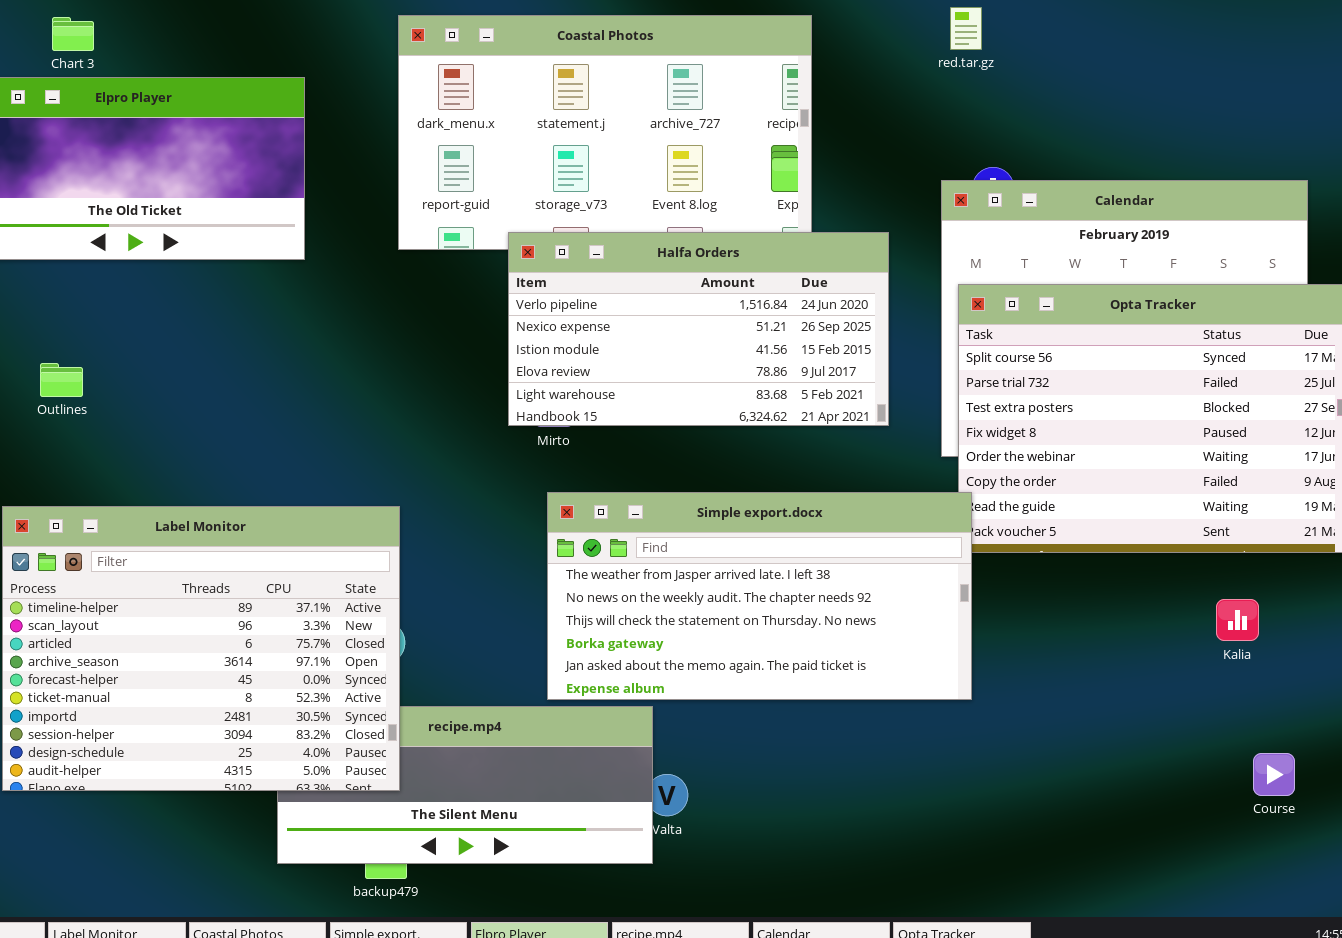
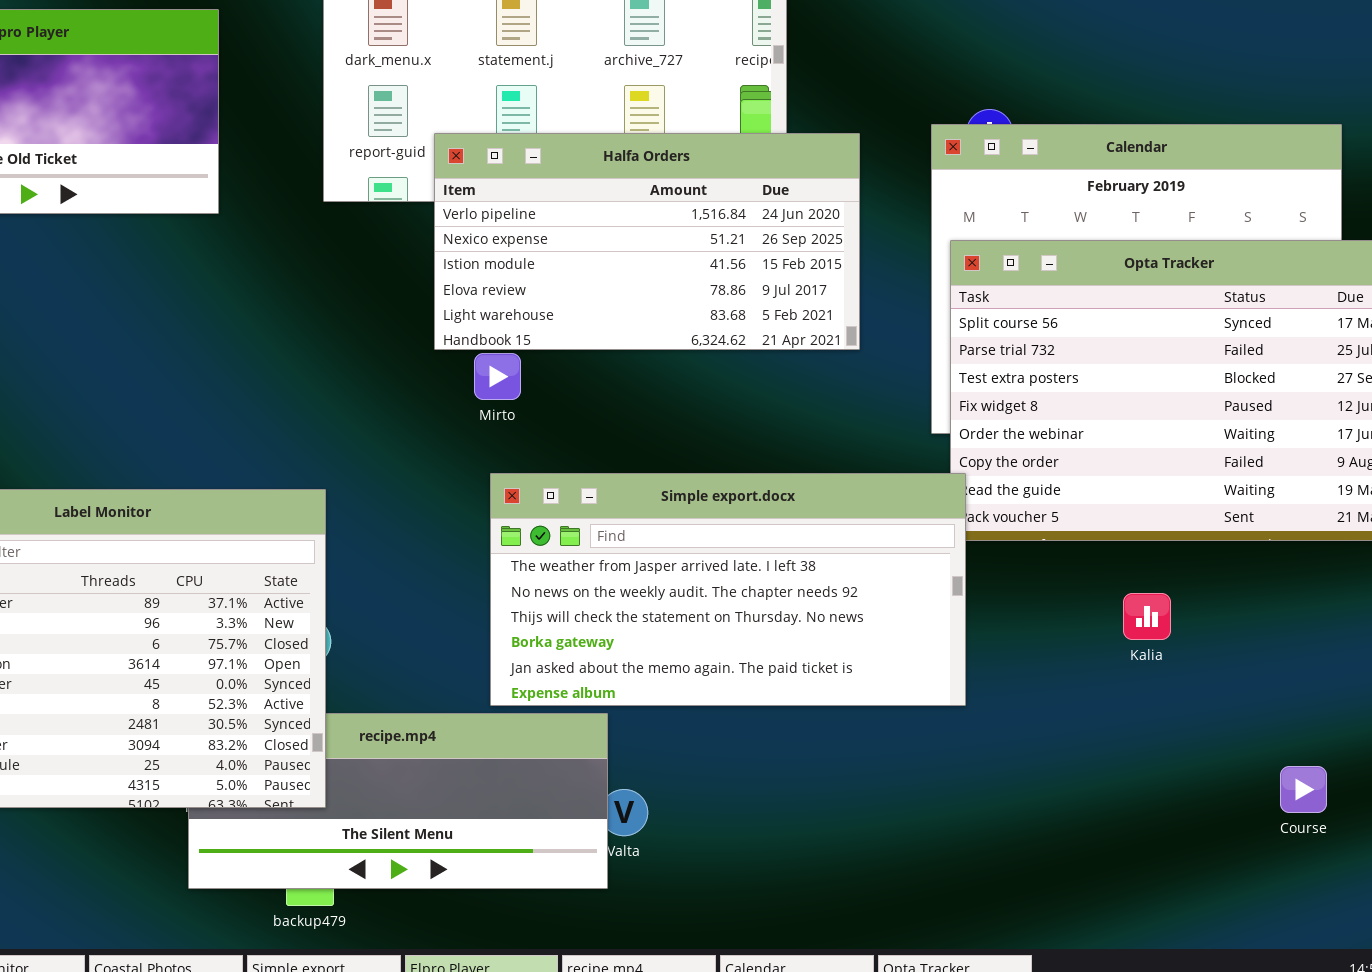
Halfa Orders: [508,232,889,426] -> [434,133,860,350], moved
Kalia: [1216,599,1259,641] -> [1123,593,1171,640], moved

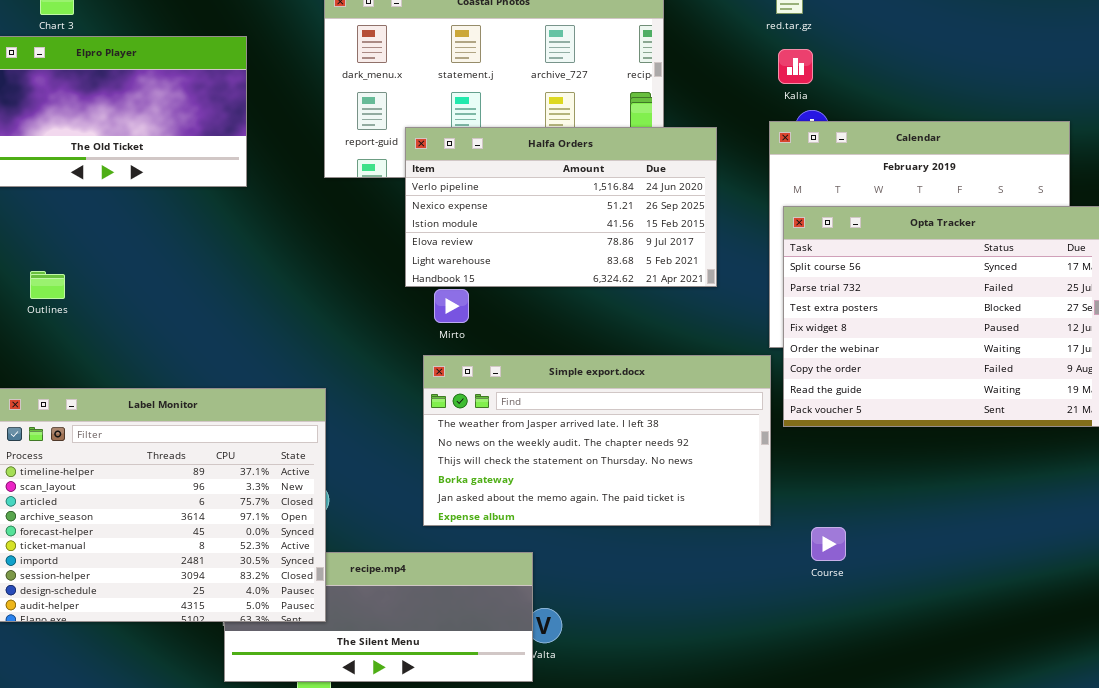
Simple export.docx: [490,473,966,706] -> [423,355,771,526], moved
Kalia: [1123,593,1171,640] -> [778,49,813,84], moved
Course: [1280,766,1327,813] -> [811,527,846,561], moved

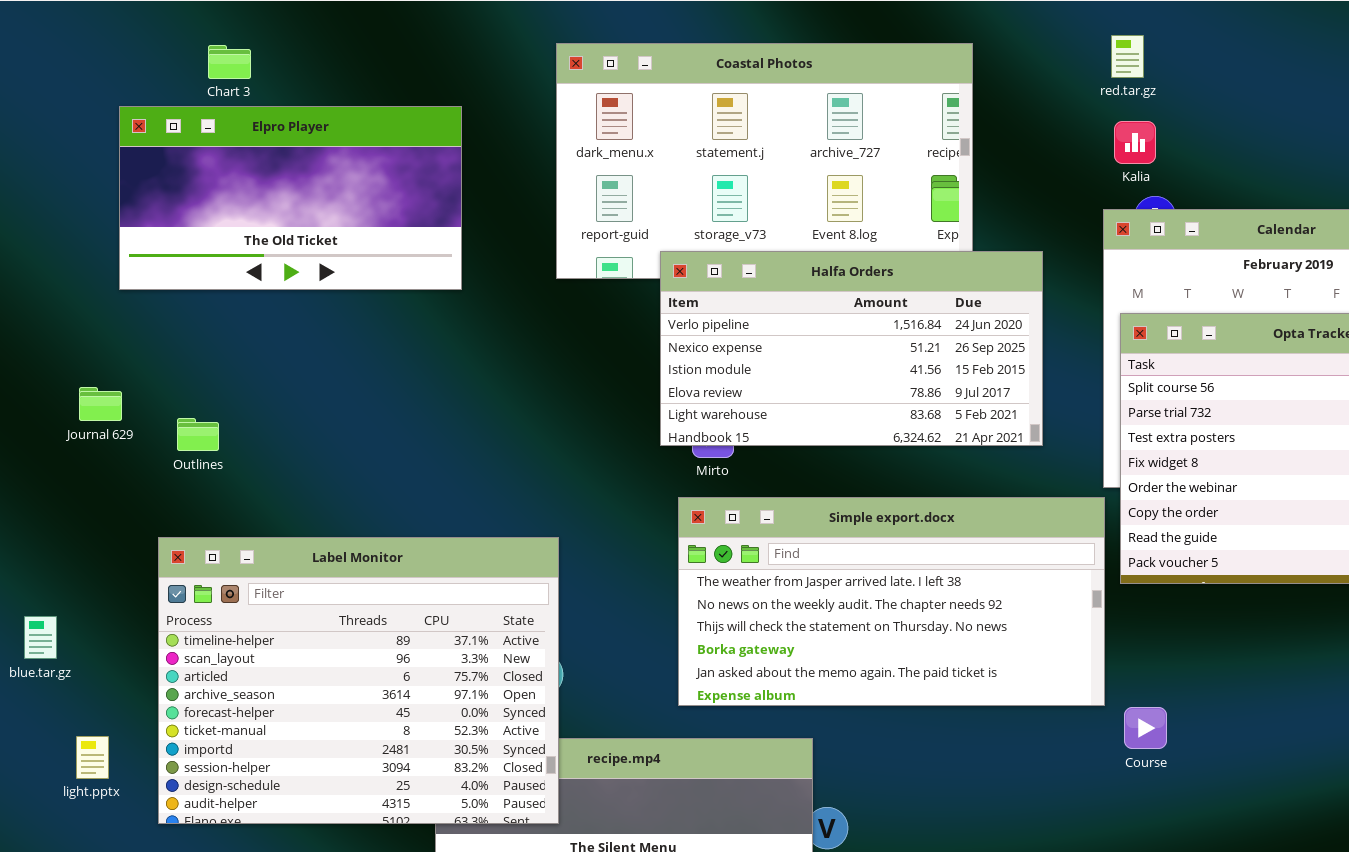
Halfa Orders: [405,127,717,287] -> [660,251,1043,446], moved
Outlines: [30,271,65,299] -> [177,418,219,451], moved
Course: [811,527,846,561] -> [1124,707,1167,749], moved

